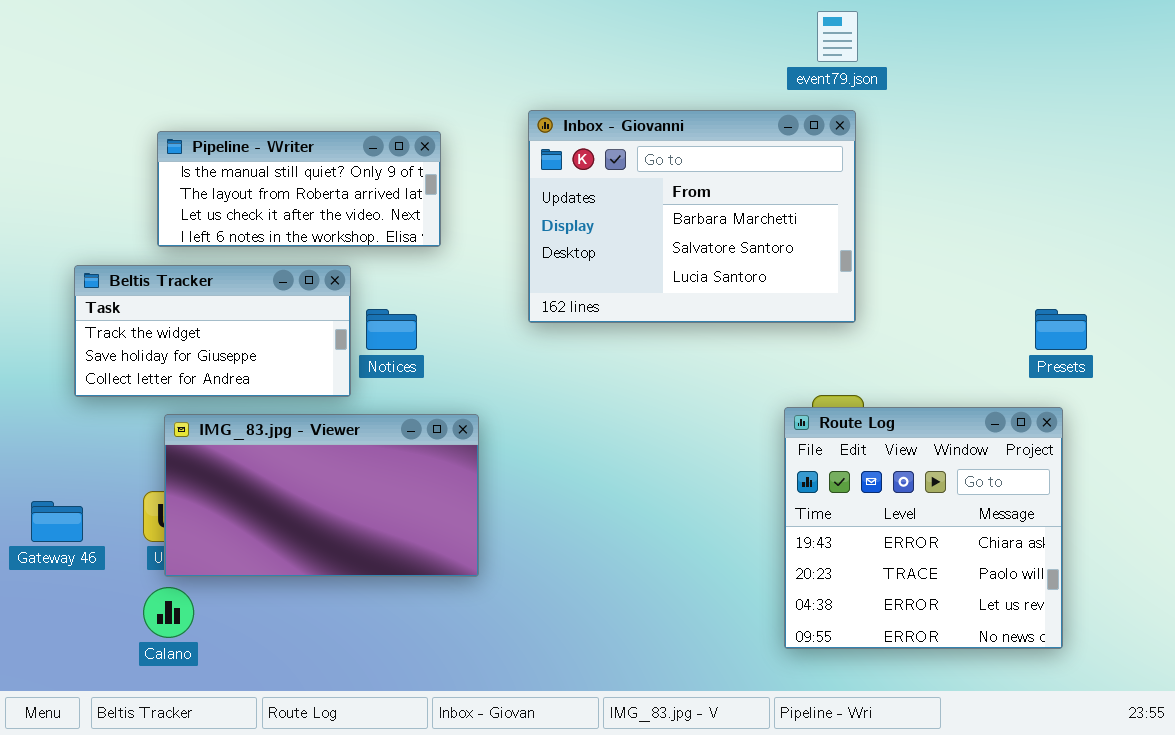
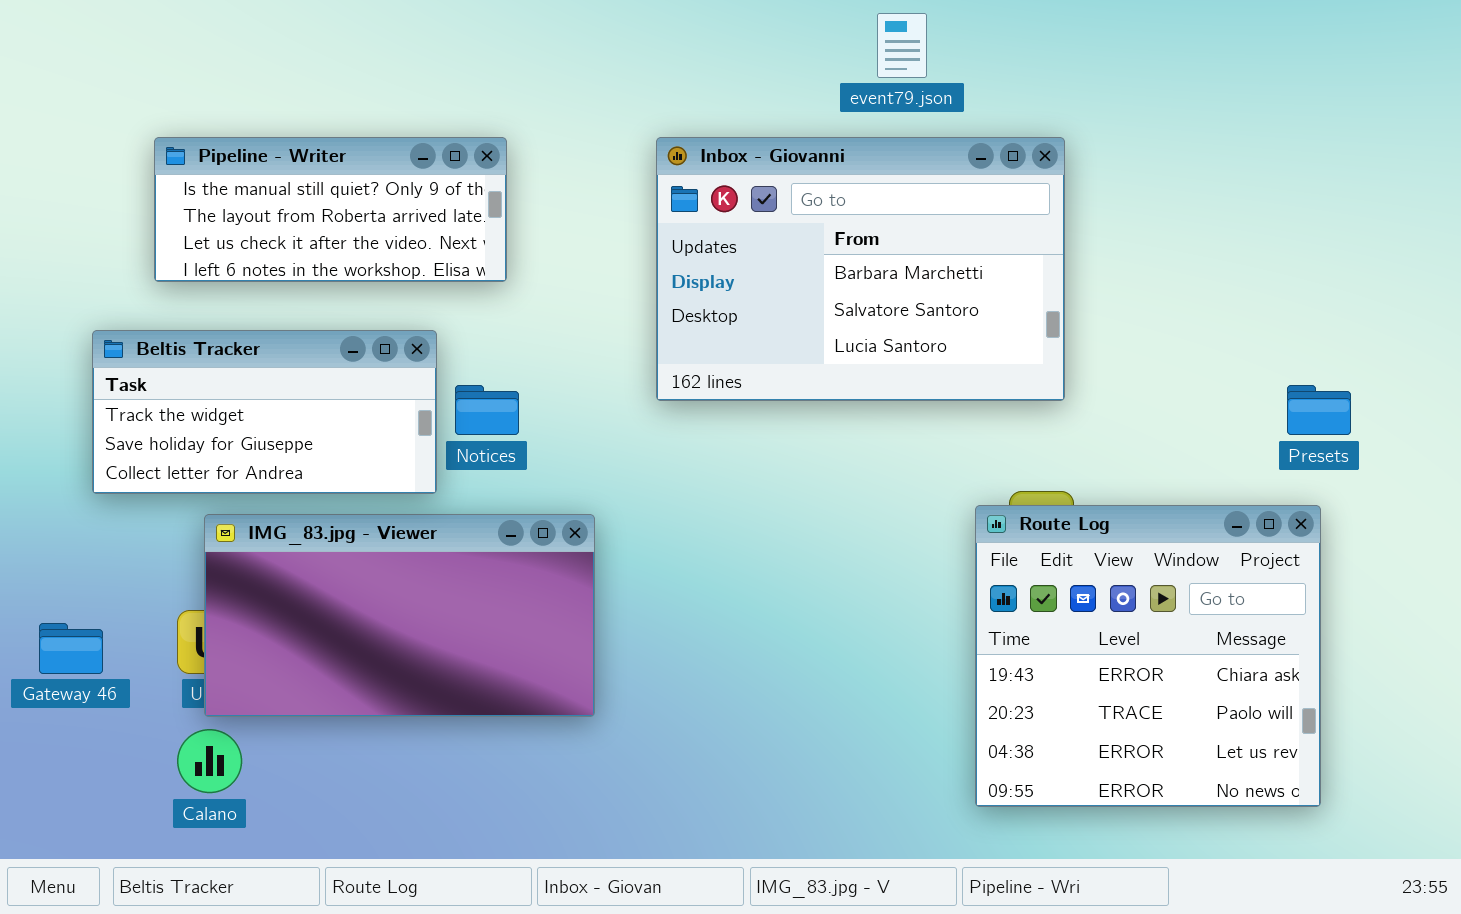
event79.json: [817,11,858,62] -> [877,13,927,78], moved
Pipeline - Writer: [157,131,441,247] -> [154,137,507,282], moved

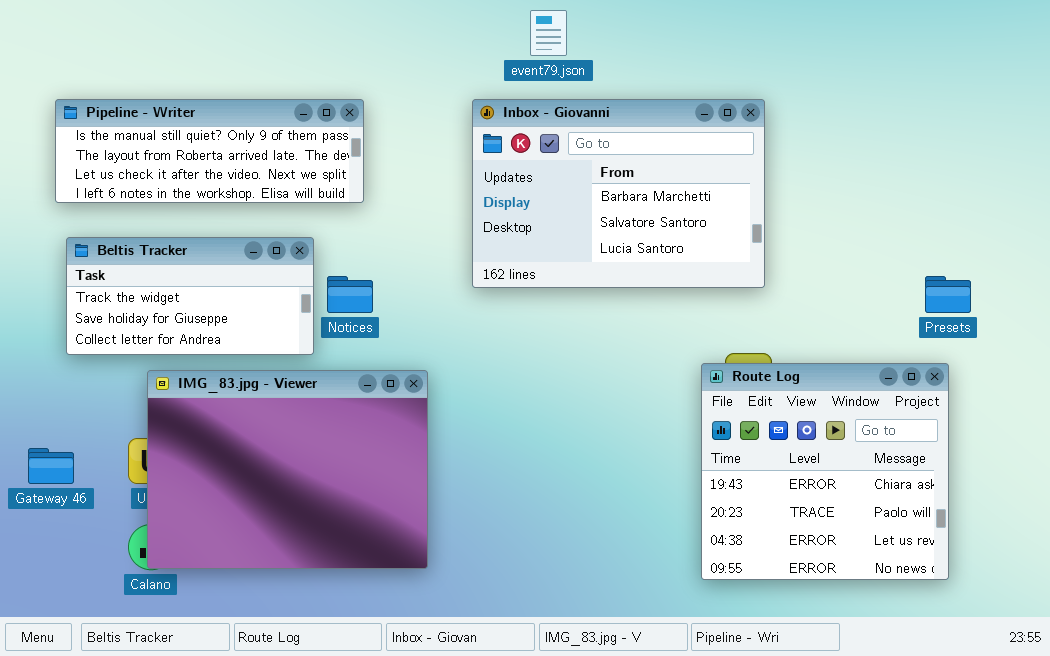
event79.json: [877,13,927,78] -> [530,10,567,56], moved
Pipeline - Writer: [154,137,507,282] -> [55,99,364,203], resized
IMG_83.jpg - Viewer: [204,514,595,717] -> [147,370,428,569], resized

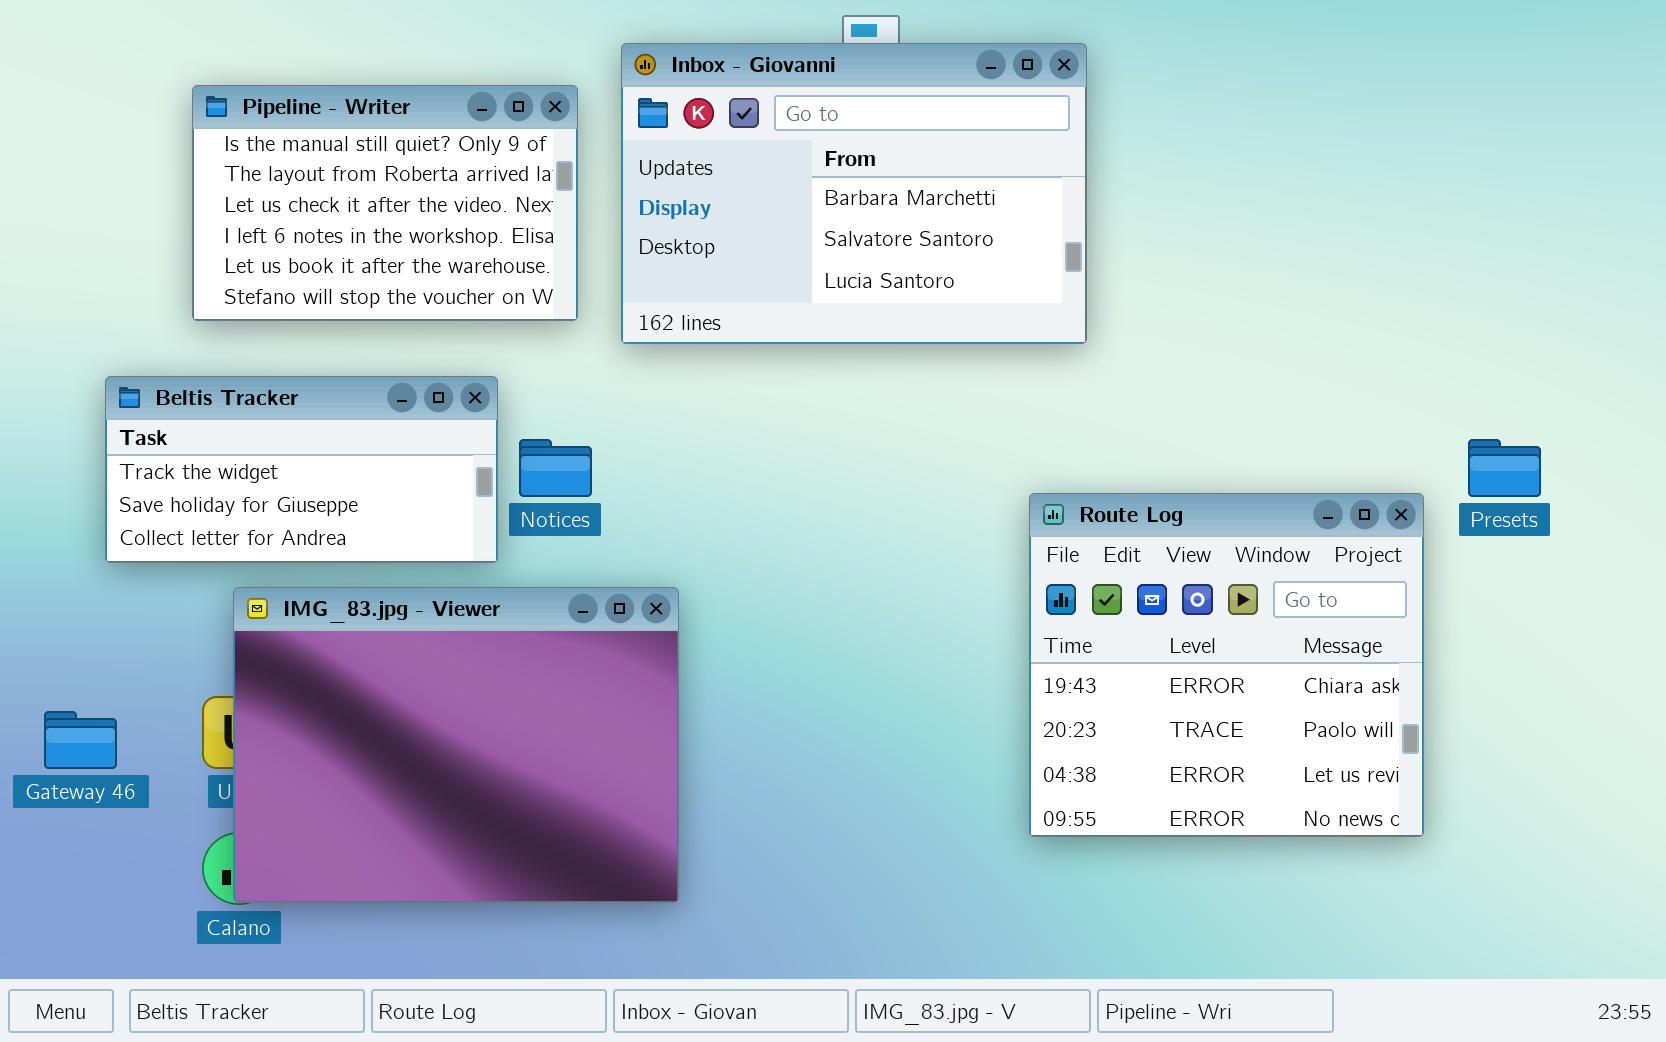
Pipeline - Writer: [55,99,364,203] -> [192,85,578,321], resized
Inbox - Giovanni: [472,99,765,288] -> [621,43,1087,344], moved
Route Log: [701,363,949,580] -> [1029,493,1424,837], moved

